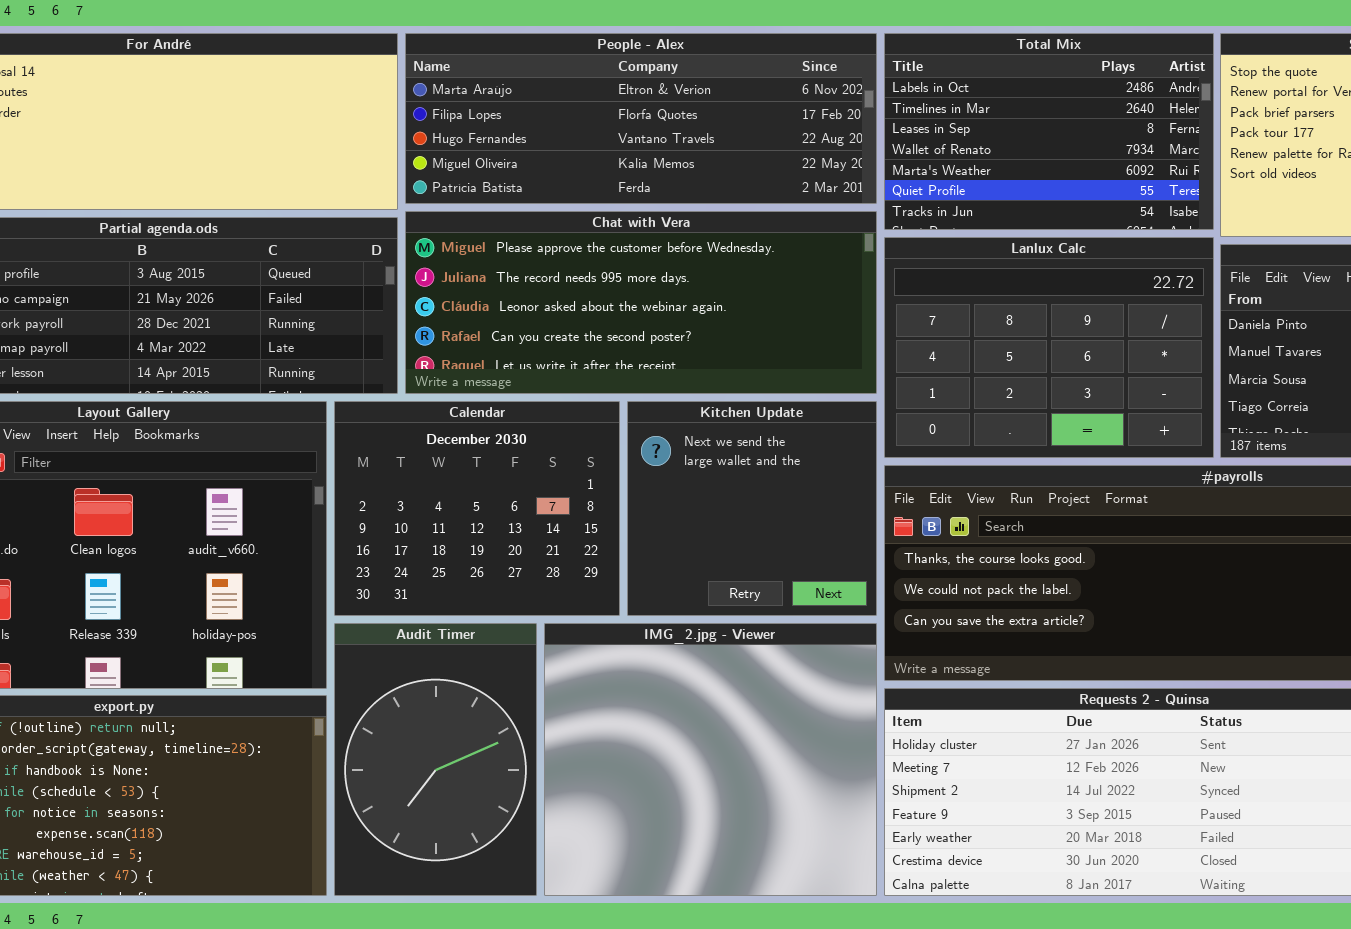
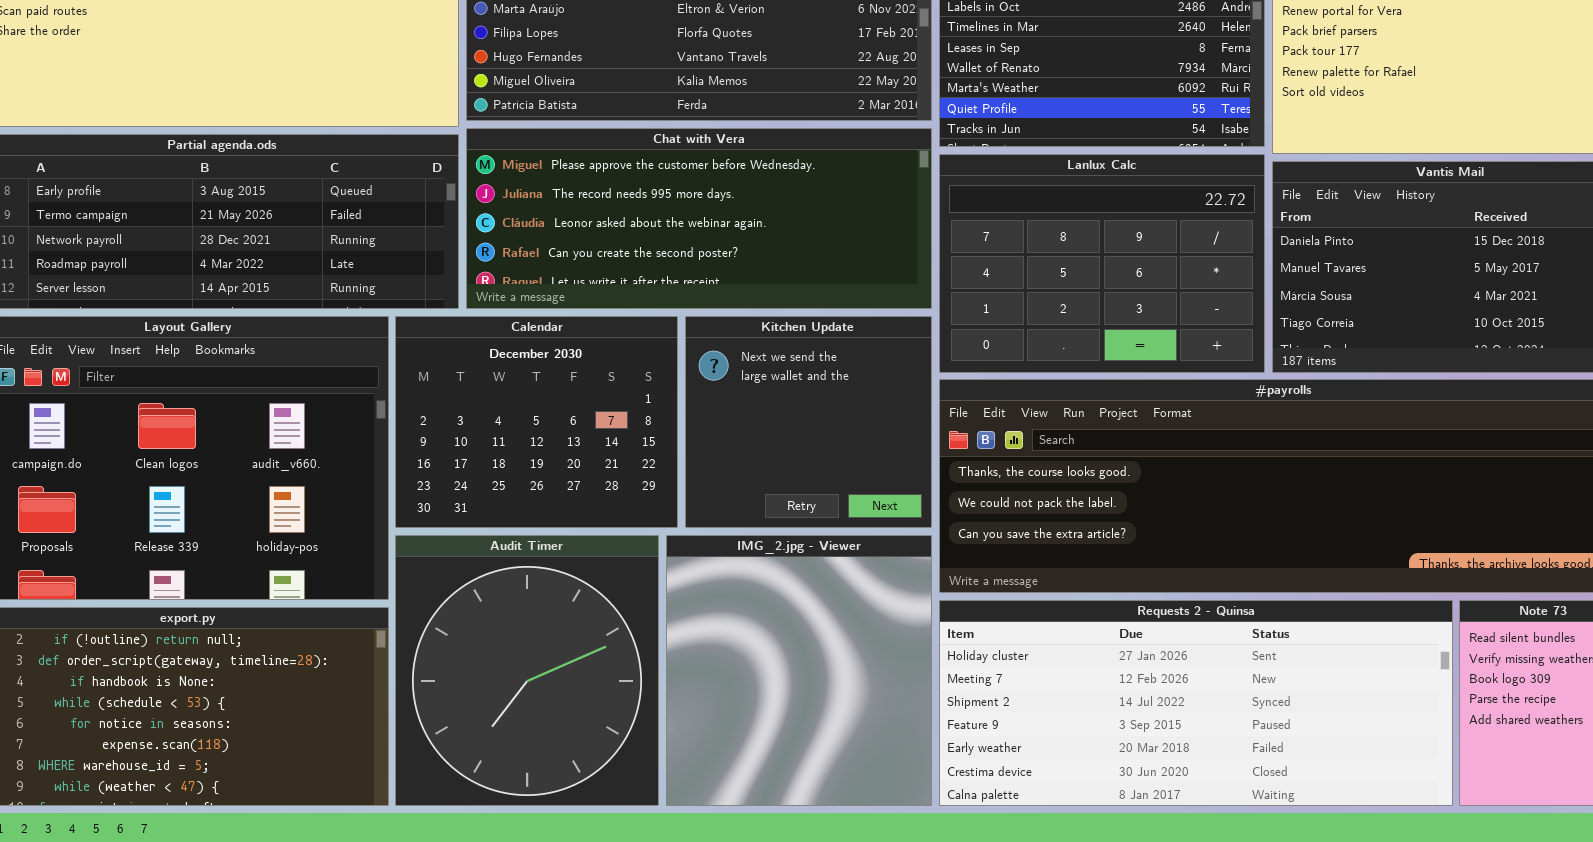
Audit Timer: [334,623,537,896] -> [395,535,659,806], resized
IMG_2.jpg - Viewer: [544,623,877,896] -> [666,535,932,806], resized

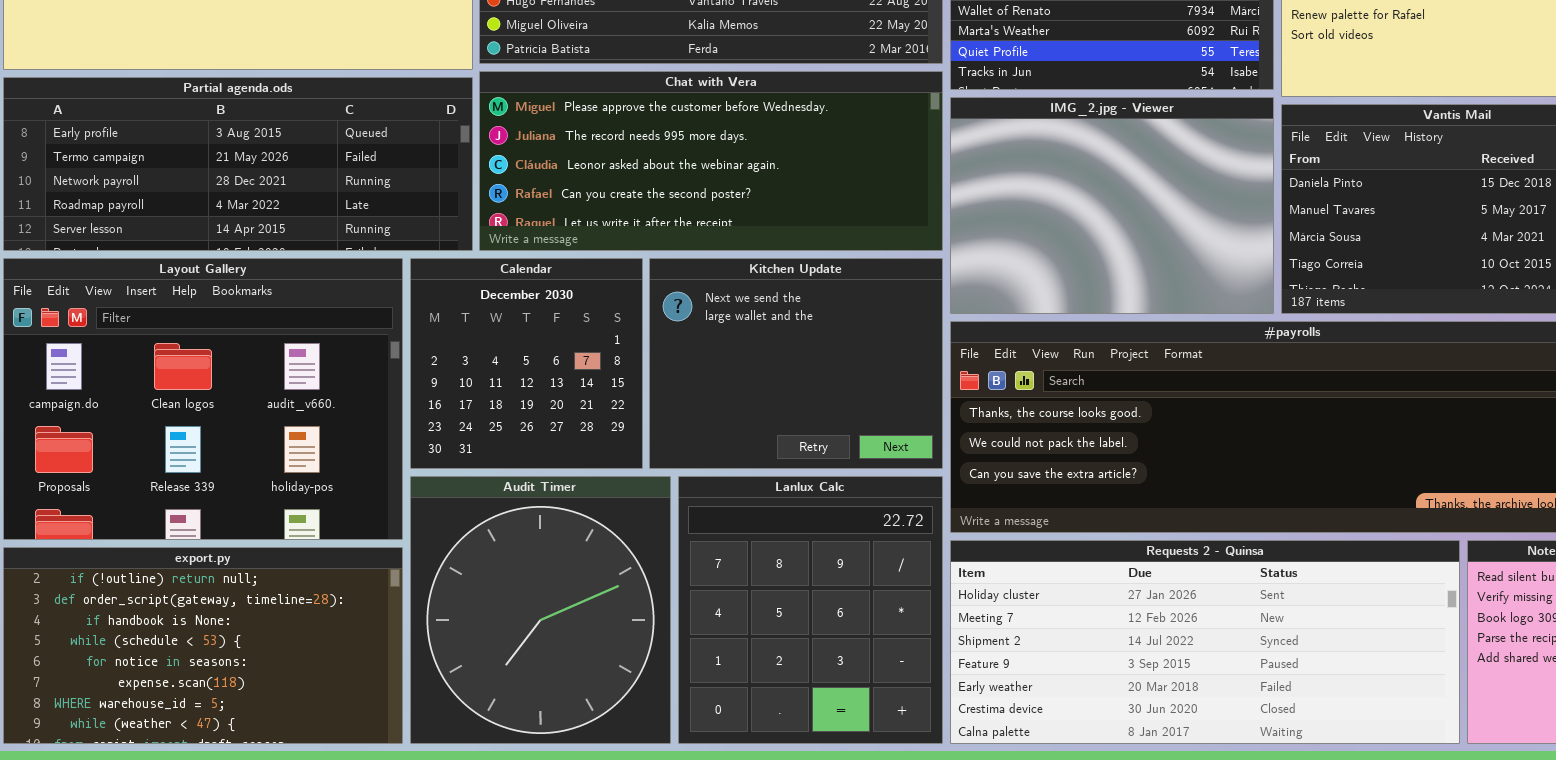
Lanlux Calc: [939,154,1265,373] -> [678,476,943,744], moved, resized
Calendar: [395,316,678,528] -> [410,258,643,469], resized
Kitchen Update: [685,316,932,528] -> [649,258,943,469], resized
IMG_2.jpg - Viewer: [666,535,932,806] -> [950,97,1274,314], moved, resized

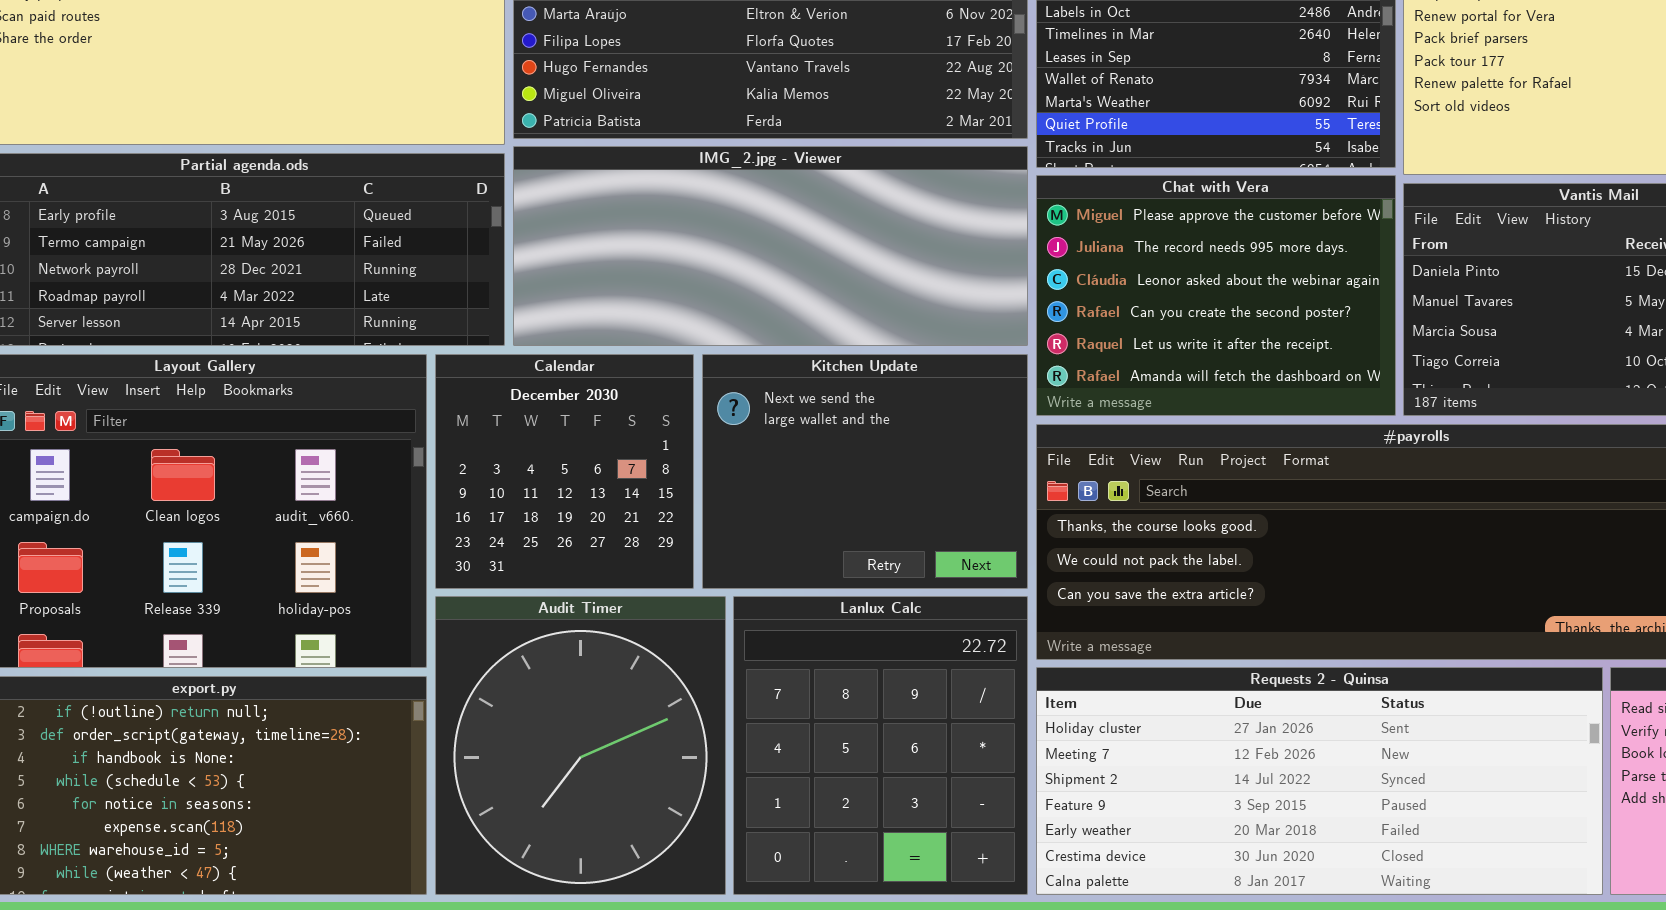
Chat with Vera: [479,71,943,251] -> [1036,175,1396,416], moved, resized
IMG_2.jpg - Viewer: [950,97,1274,314] -> [513,146,1028,346], moved, resized

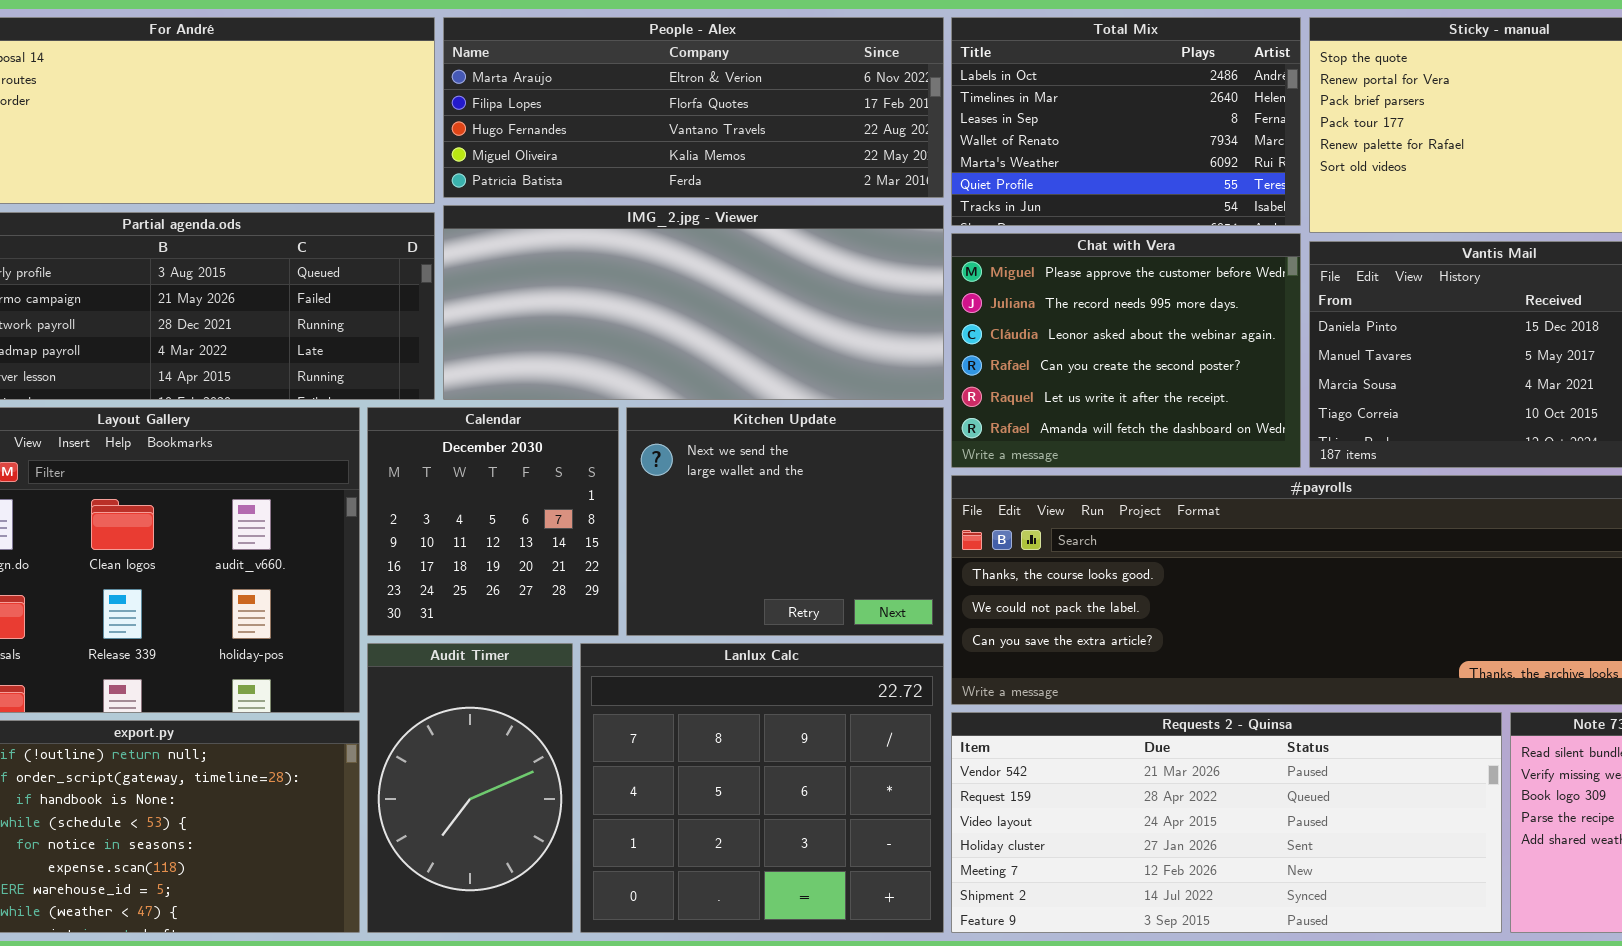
Audit Timer: [435,596,726,895] -> [367,643,573,933], resized
Lanlux Calc: [733,596,1028,895] -> [580,643,944,933], resized
Requests 2 - Quinsa: [1036,667,1603,895] -> [951,712,1502,933], scrolled up 3 rows

